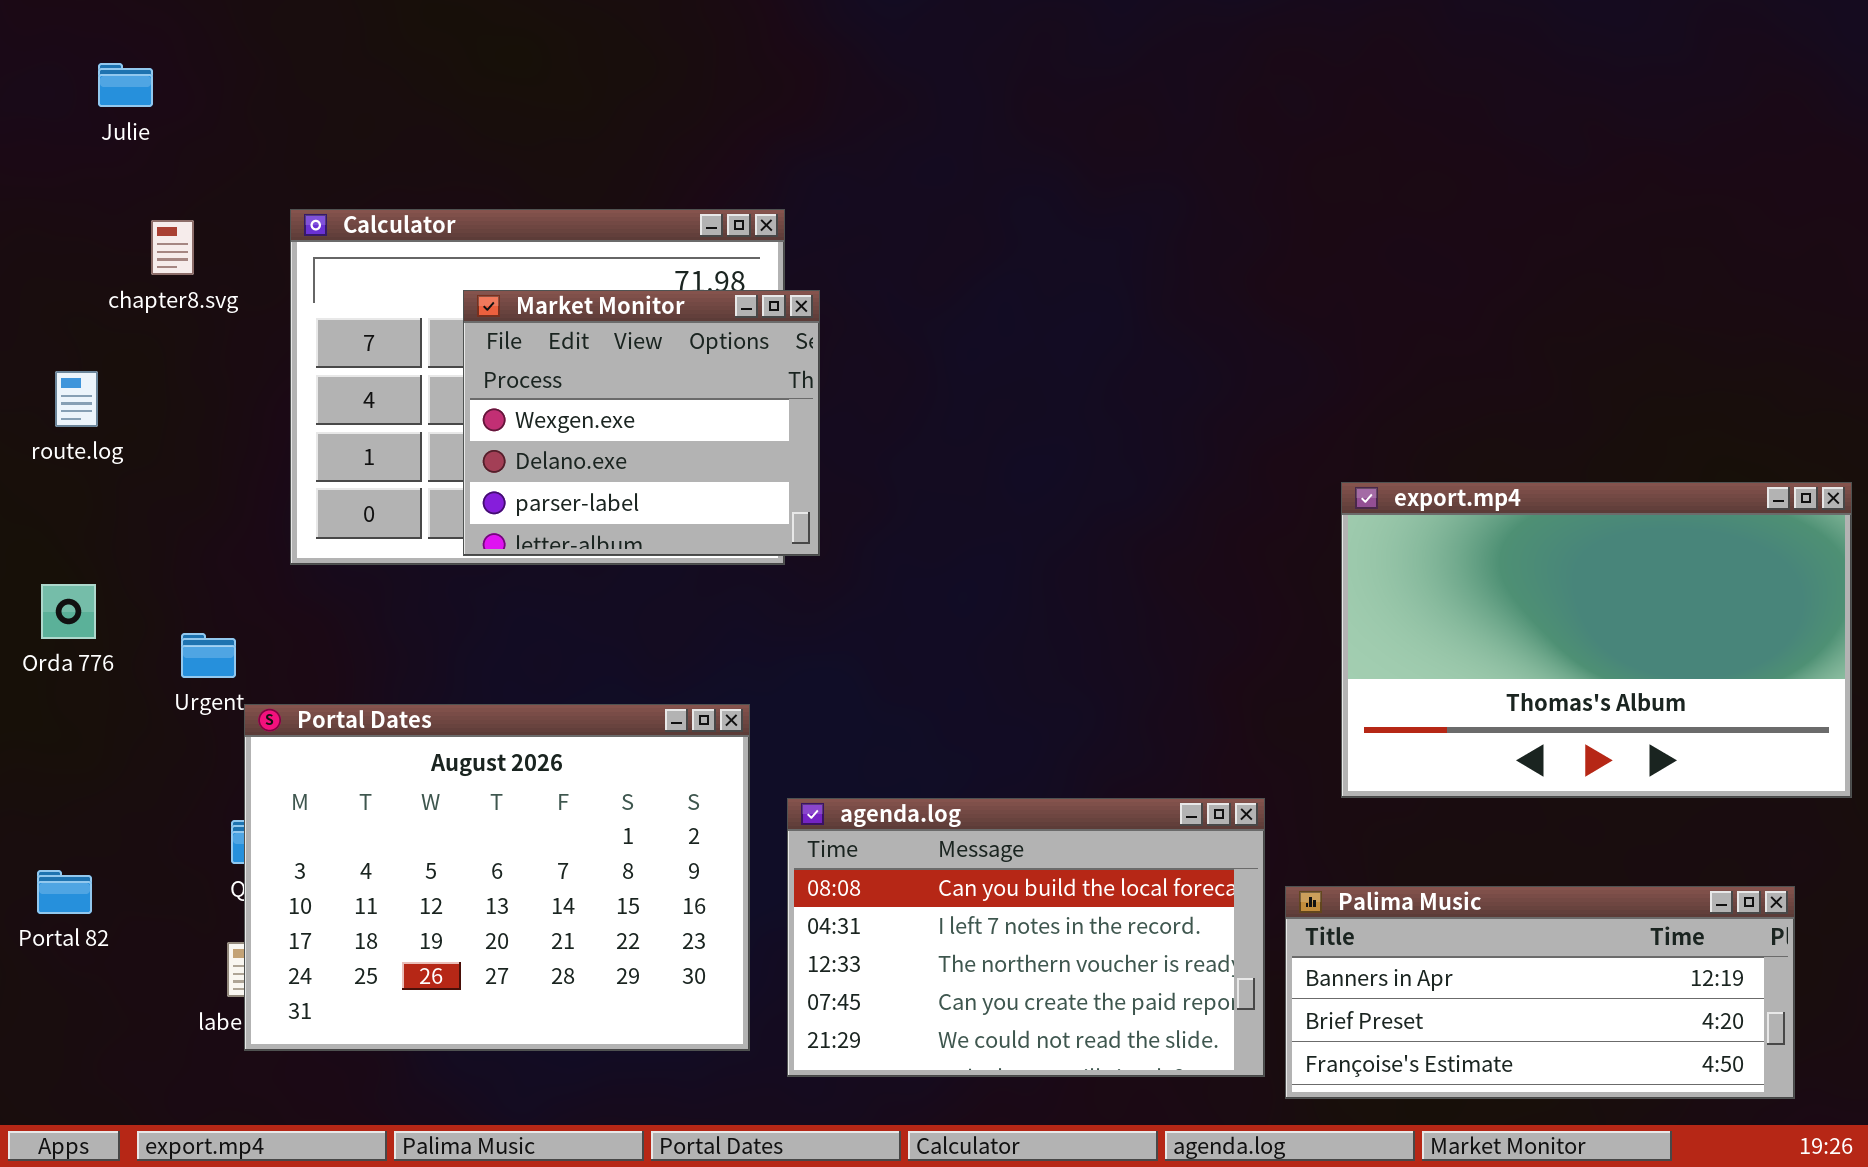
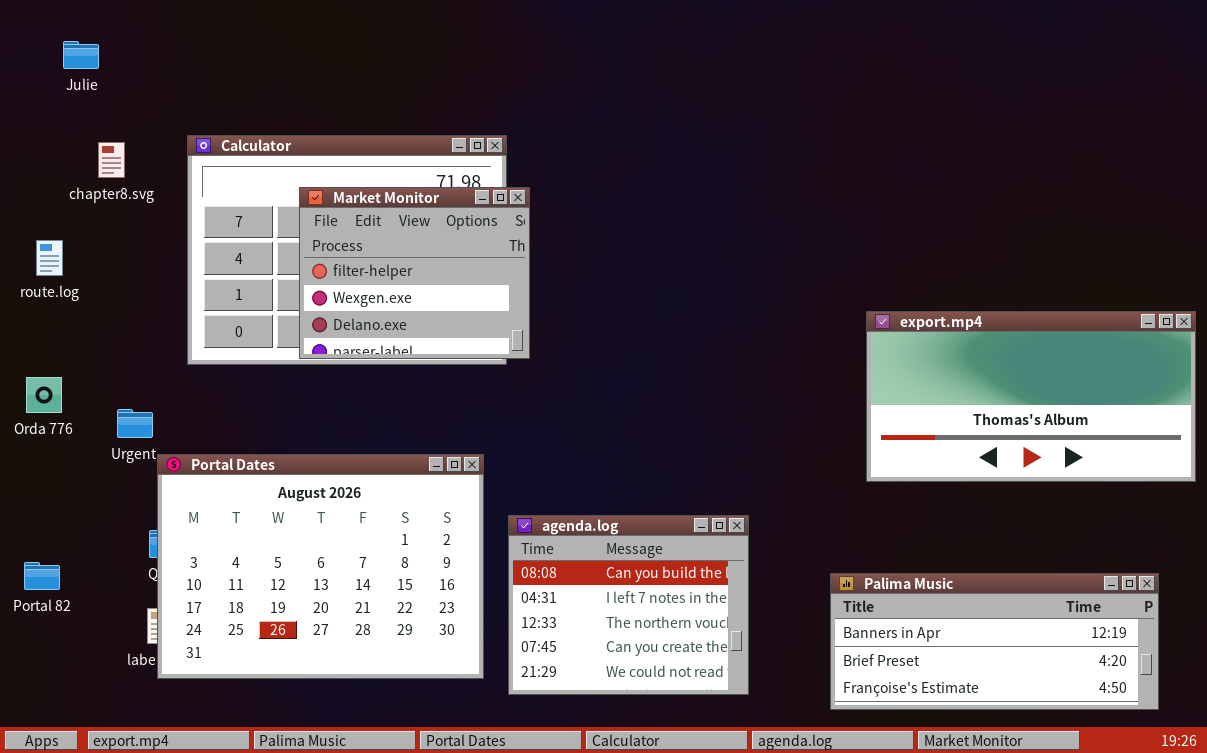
Market Monitor: [463,290,820,556] -> [299,187,530,359], scrolled up 1 row
export.mp4: [1341,482,1852,798] -> [866,311,1196,482], resized
agenda.log: [787,798,1265,1077] -> [508,515,749,695], resized

